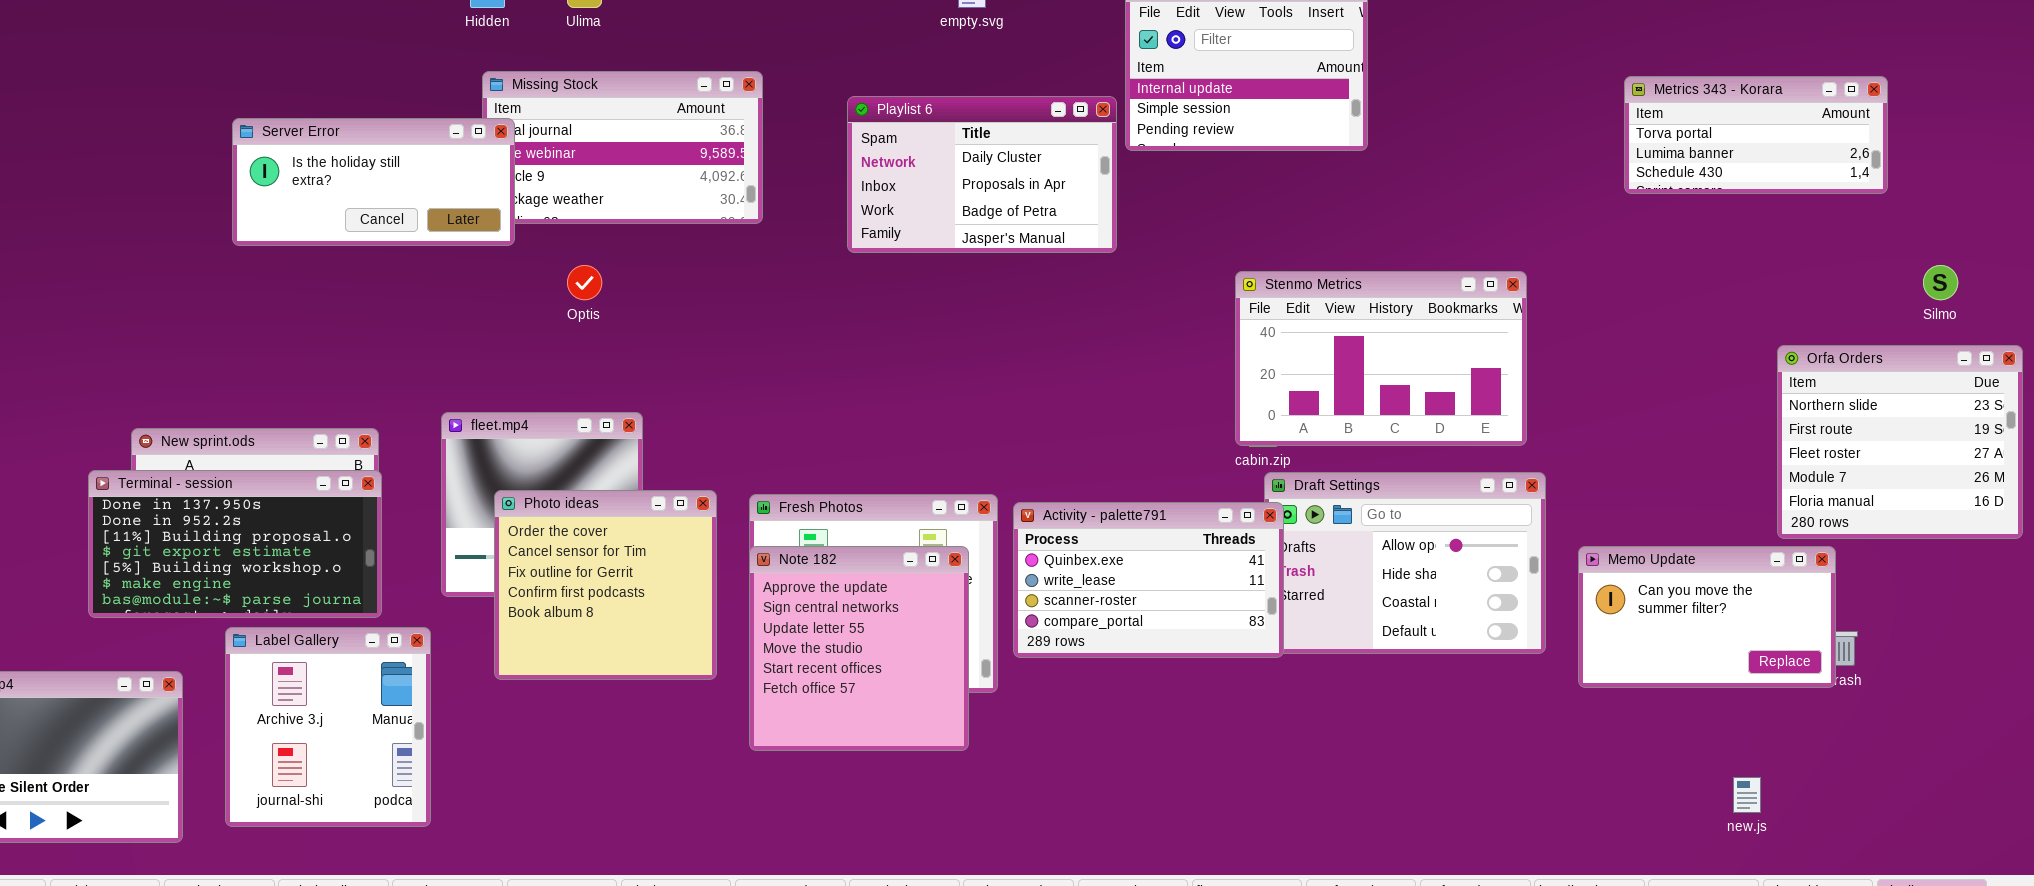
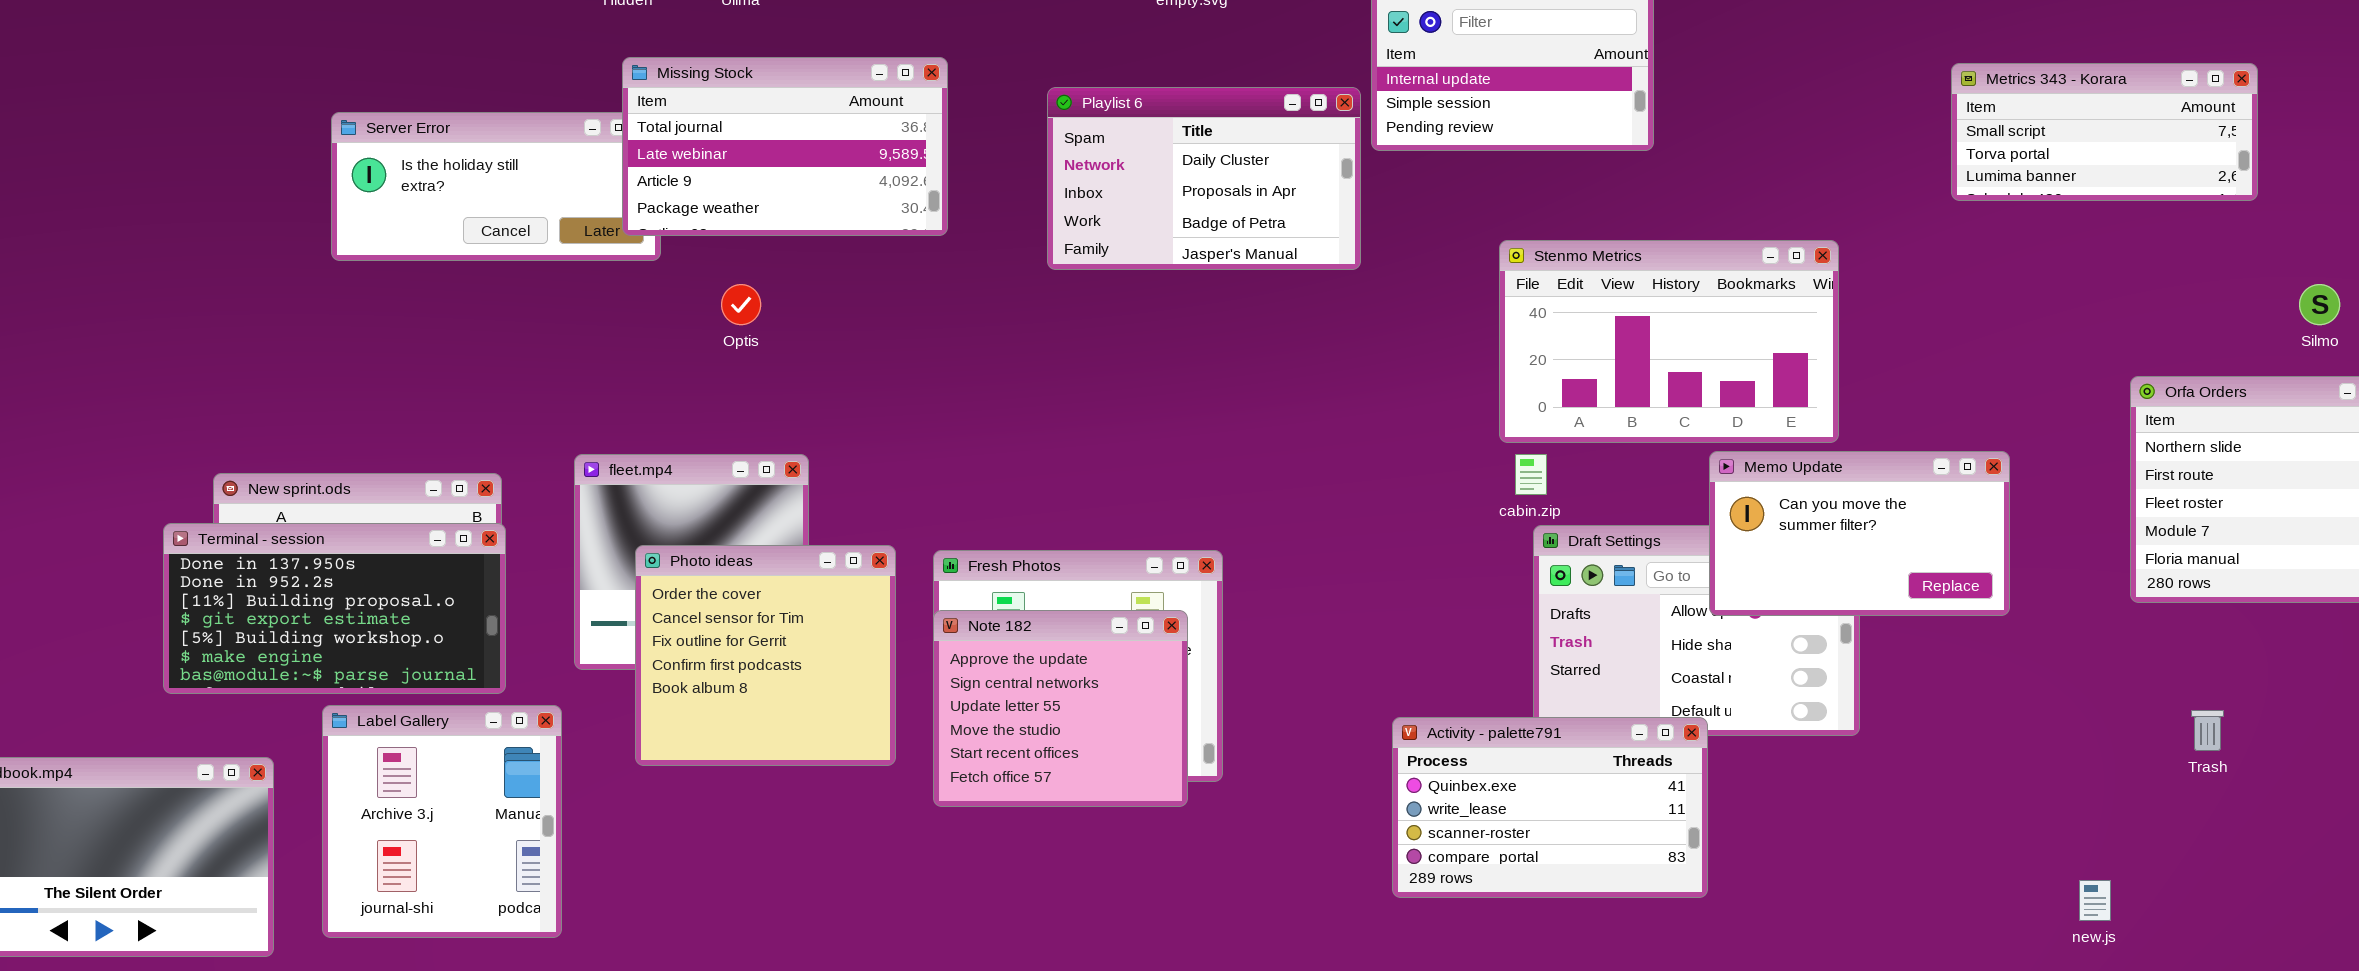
Missing Stock: [482,71,763,224] -> [622,57,948,236], raised
Metrics 343 - Korara: [1624,76,1888,194] -> [1951,63,2258,201], scrolled up 1 row
Stenmo Metrics: [1235,271,1527,446] -> [1499,240,1839,443], moved
Activity - palette791: [1013,502,1284,658] -> [1392,717,1708,898], moved
Note 182: [749,546,969,751] -> [933,610,1188,807], resized
Memo Update: [1578,546,1836,688] -> [1709,451,2010,616], moved

